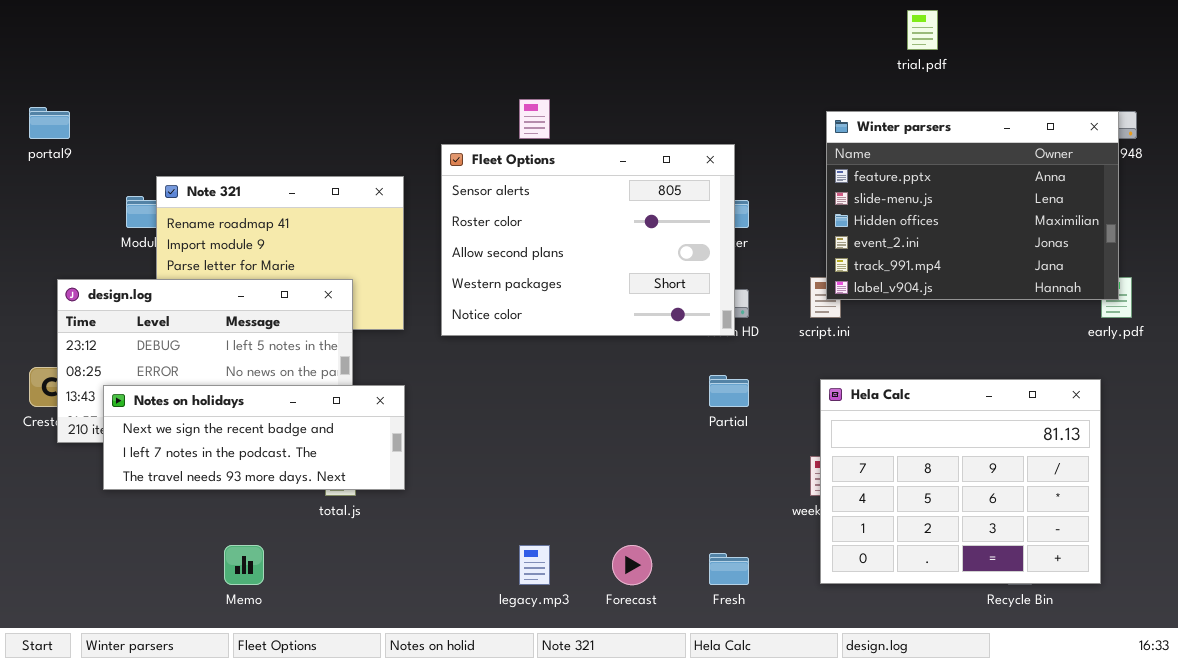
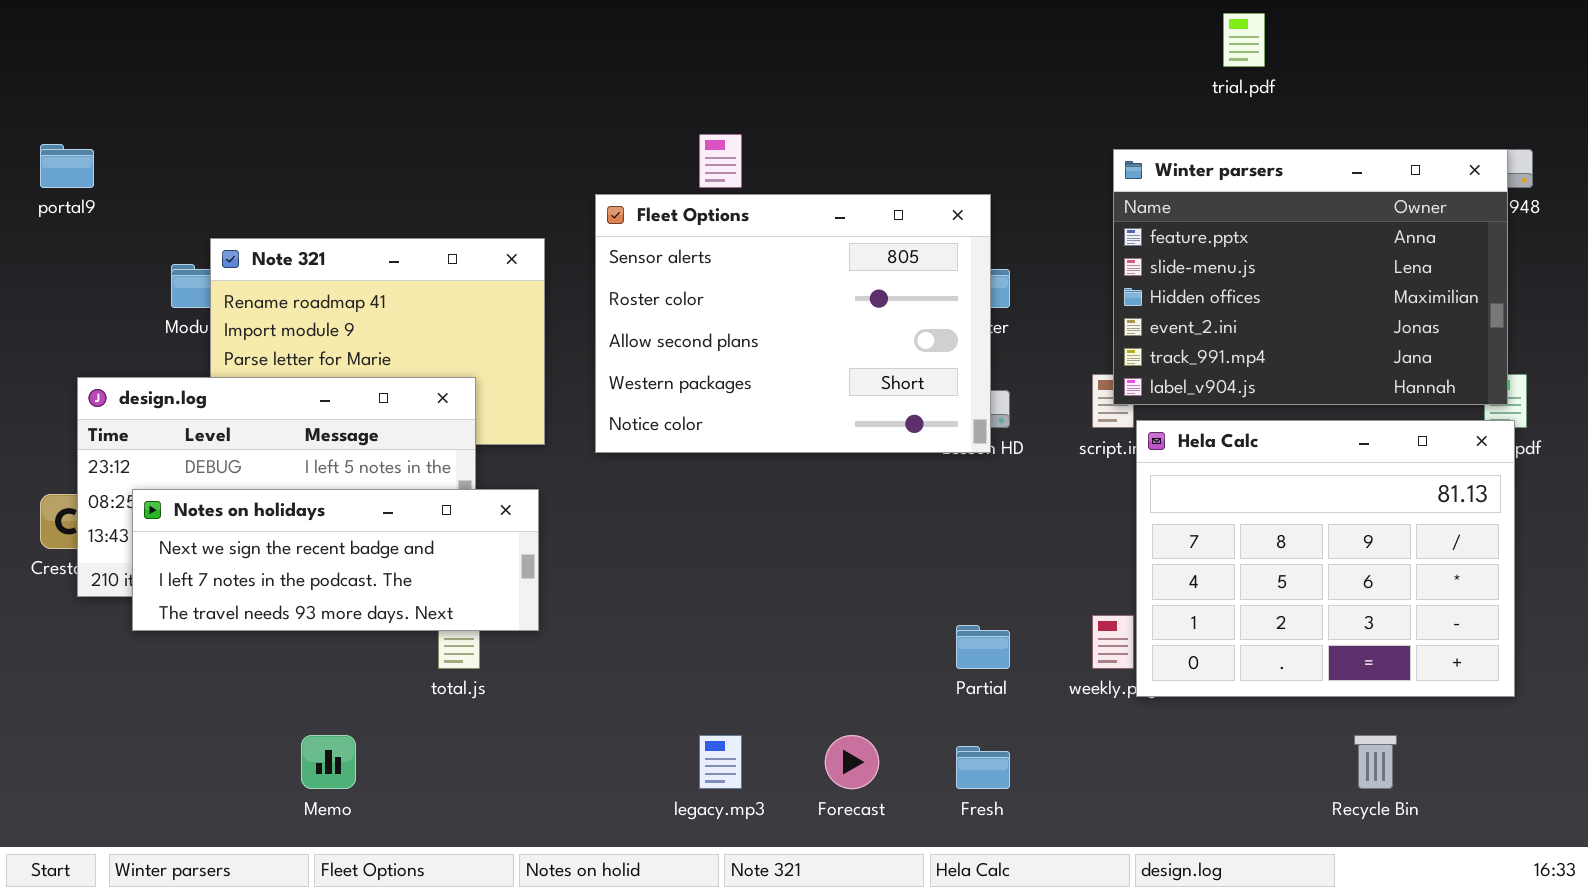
Partial: [709,375,749,407] -> [956,625,1010,669], moved
Hela Calc: [820,379,1101,584] -> [1136,420,1515,697], moved
Notes on holidays: [103,385,405,490] -> [132,489,539,631], moved

